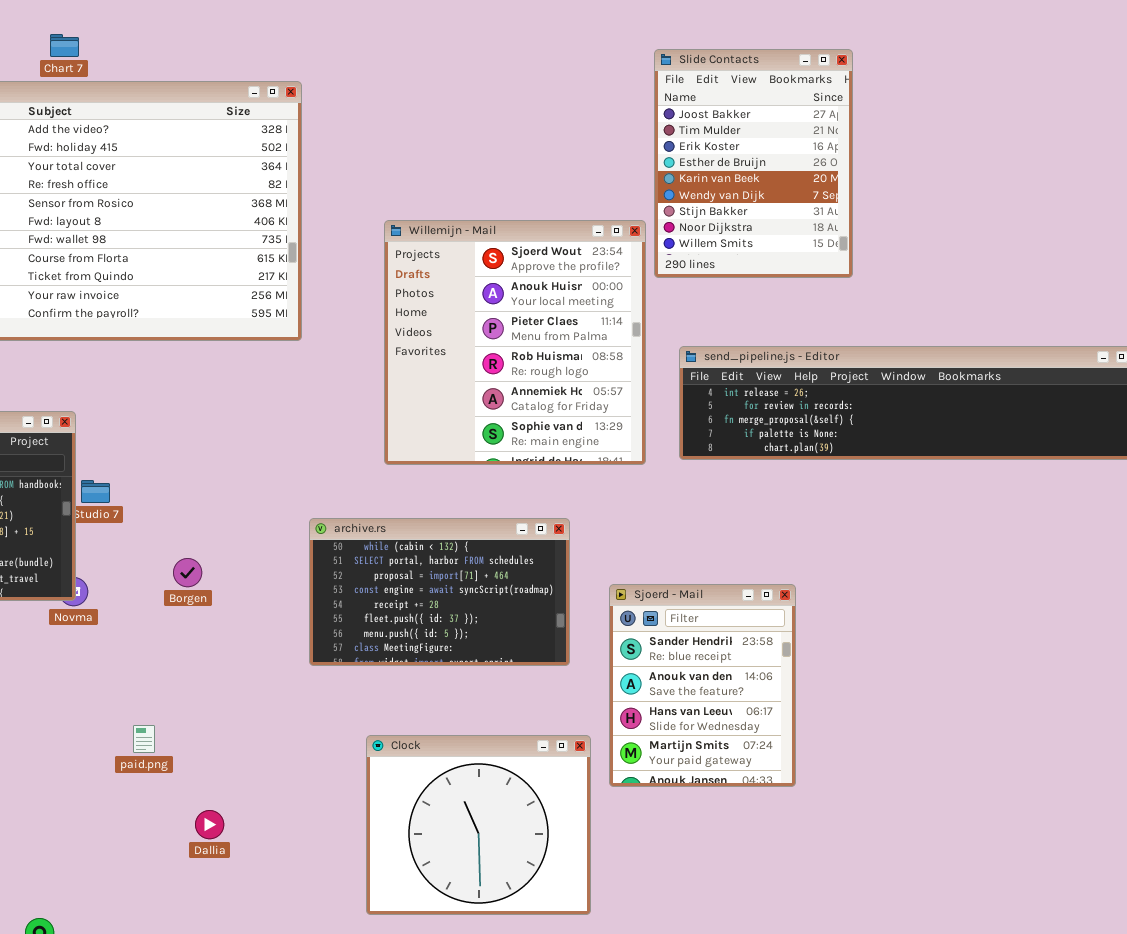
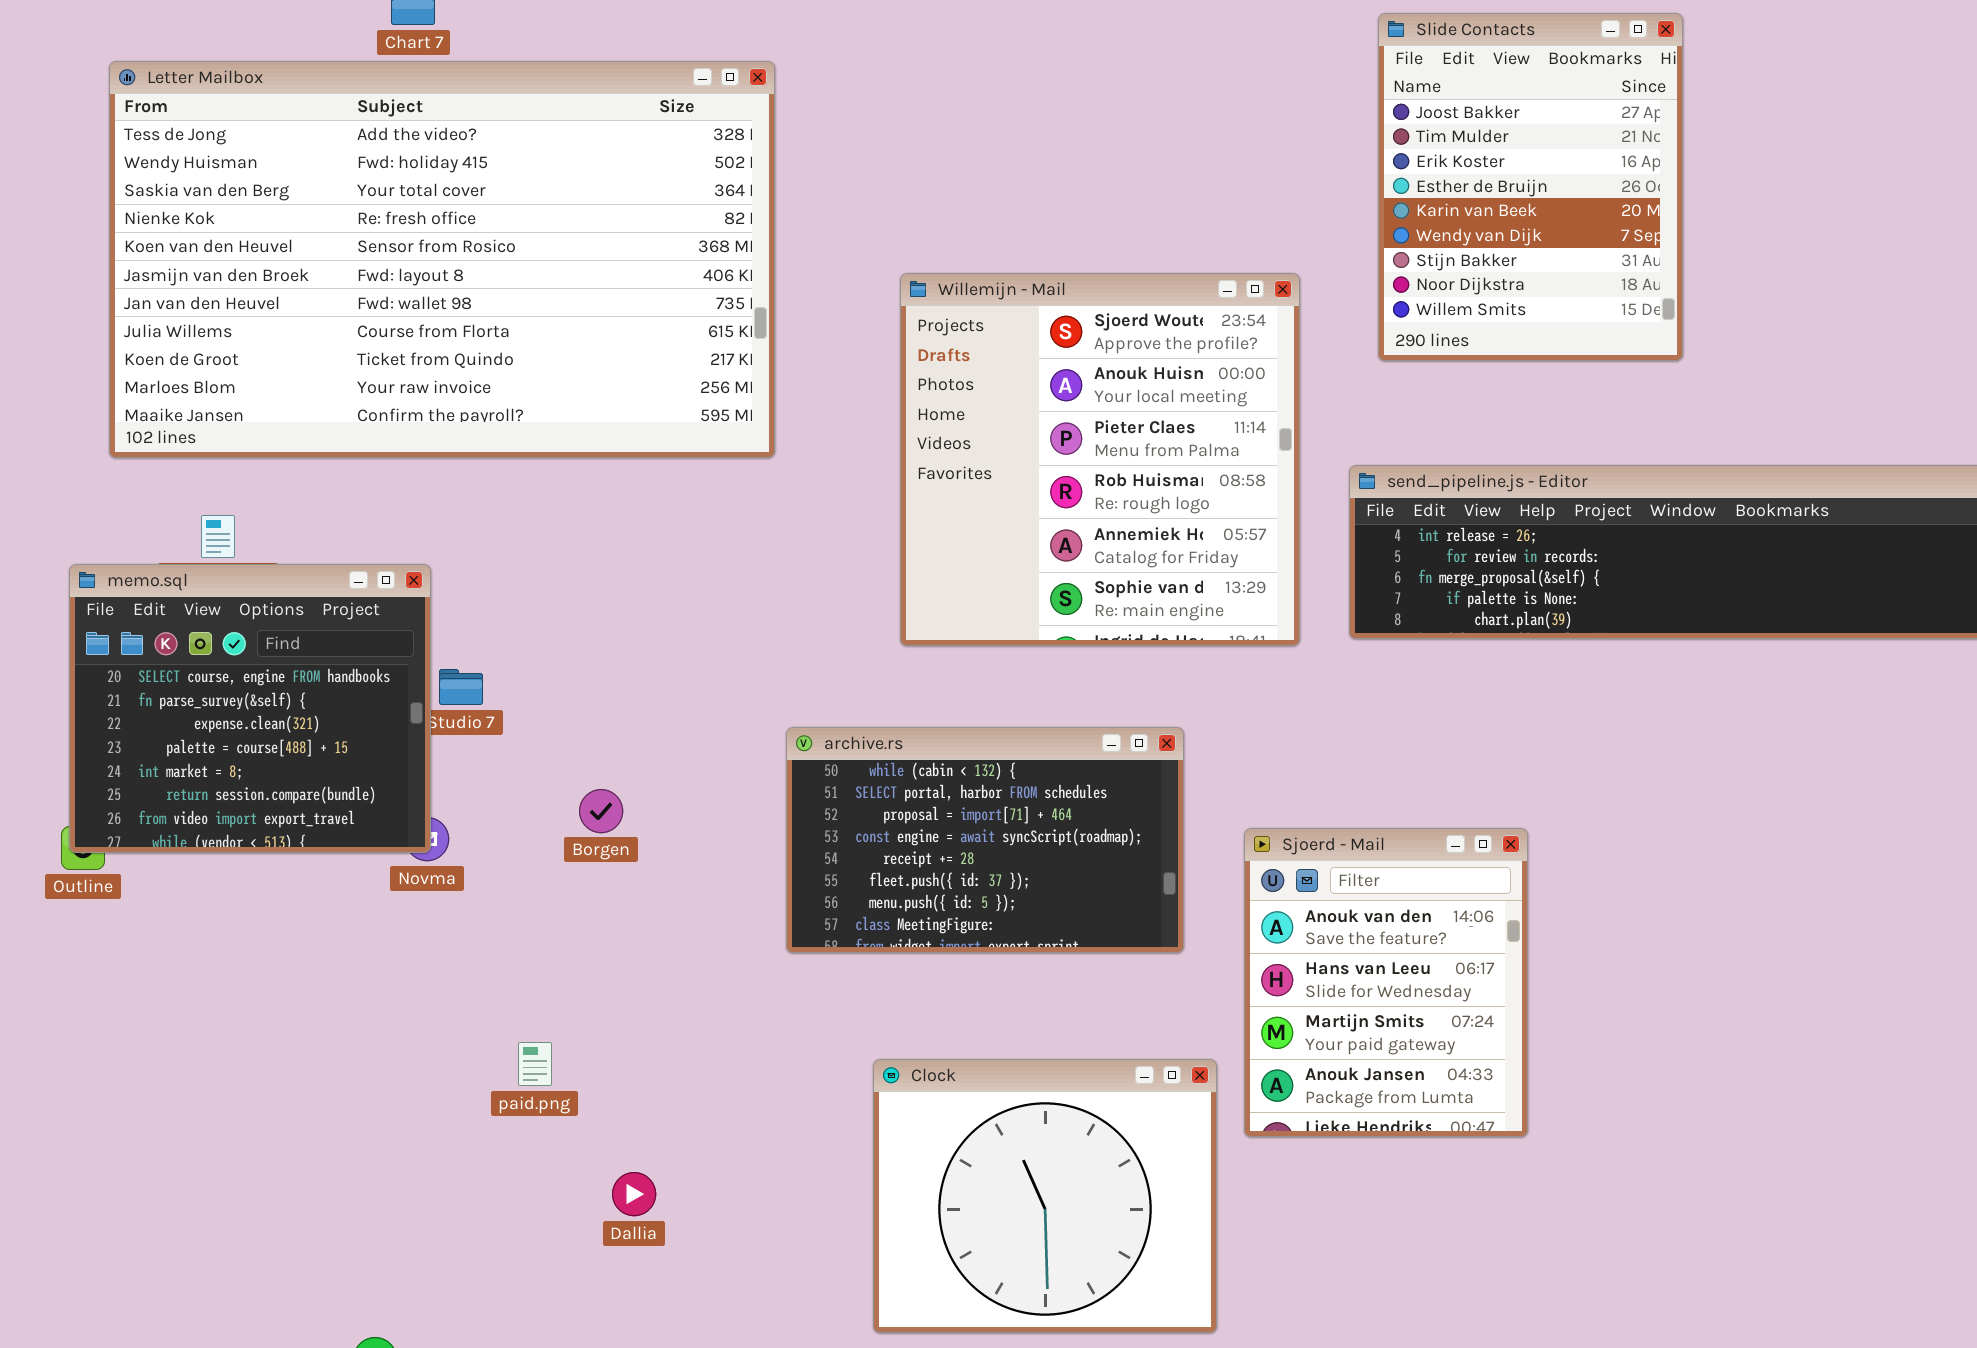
Slide Contacts: [654,49,853,278] -> [1378,13,1683,361], moved
Sjoerd - Mail: [609,584,796,787] -> [1244,828,1528,1137], scrolled down 1 row

